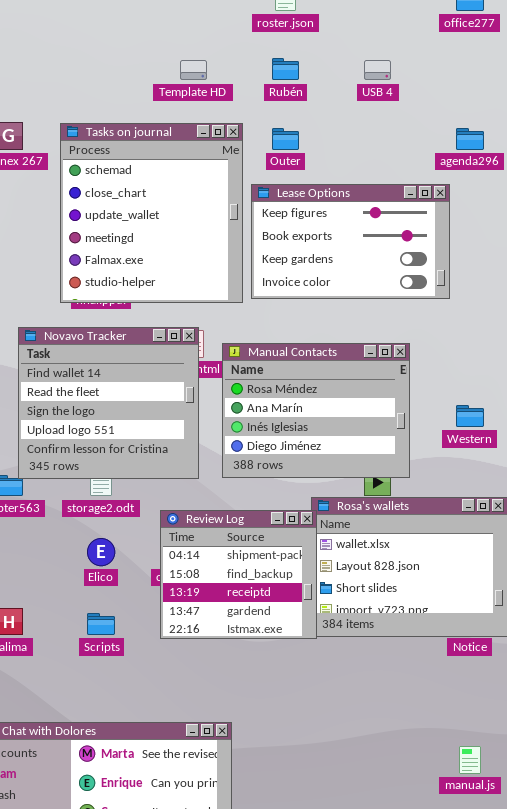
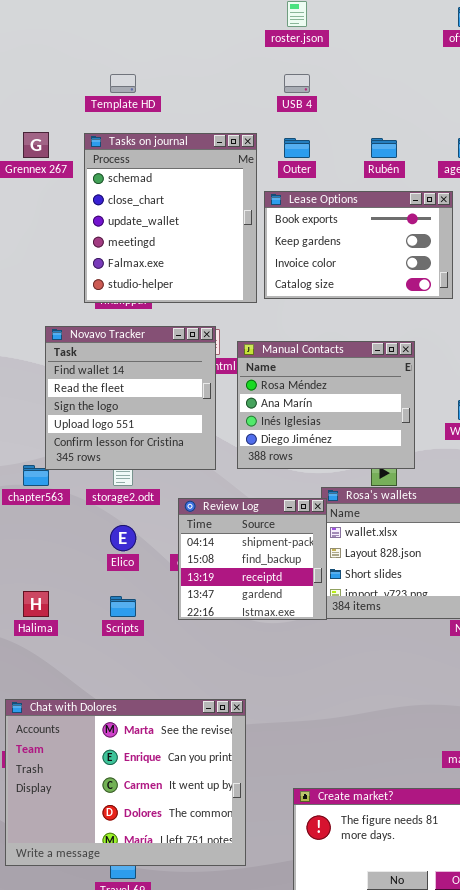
Rubén: [272,58,299,80] -> [371,138,397,158], moved
Template HD: [180,60,207,80] -> [110,74,136,93], moved
USB 4: [364,60,391,80] -> [284,74,310,93], moved
Lease Options: [251,184,450,299] -> [264,191,453,299], scrolled down 1 row

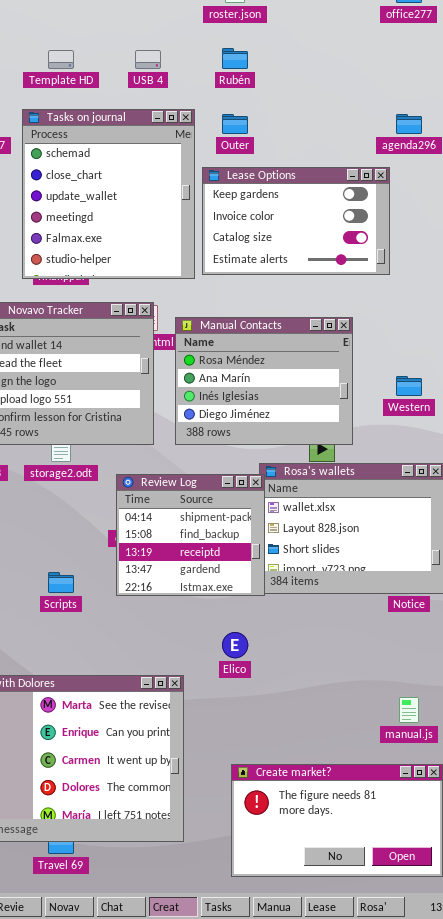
USB 4: [284,74,310,93] -> [135,50,161,69], moved
Rubén: [371,138,397,158] -> [222,48,248,69], moved
Lease Options: [264,191,453,299] -> [202,167,390,275], scrolled down 1 row
Elico: [110,525,136,551] -> [222,632,248,658], moved

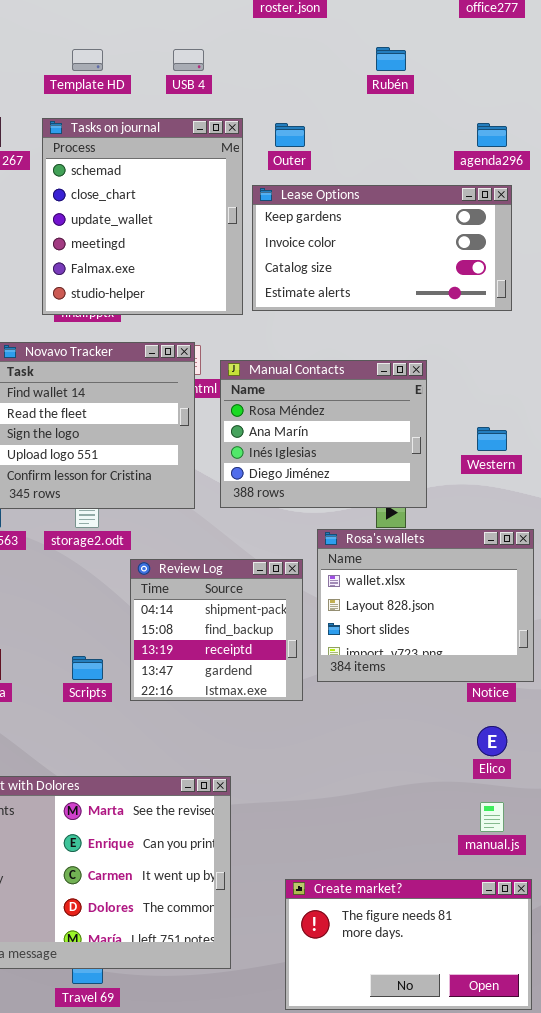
Rubén: [222,48,248,69] -> [376,47,406,71], moved
Lease Options: [202,167,390,275] -> [252,185,512,311], resized
Review Log: [116,474,265,596] -> [130,559,303,701], moved
Elico: [222,632,248,658] -> [477,726,507,756], moved

